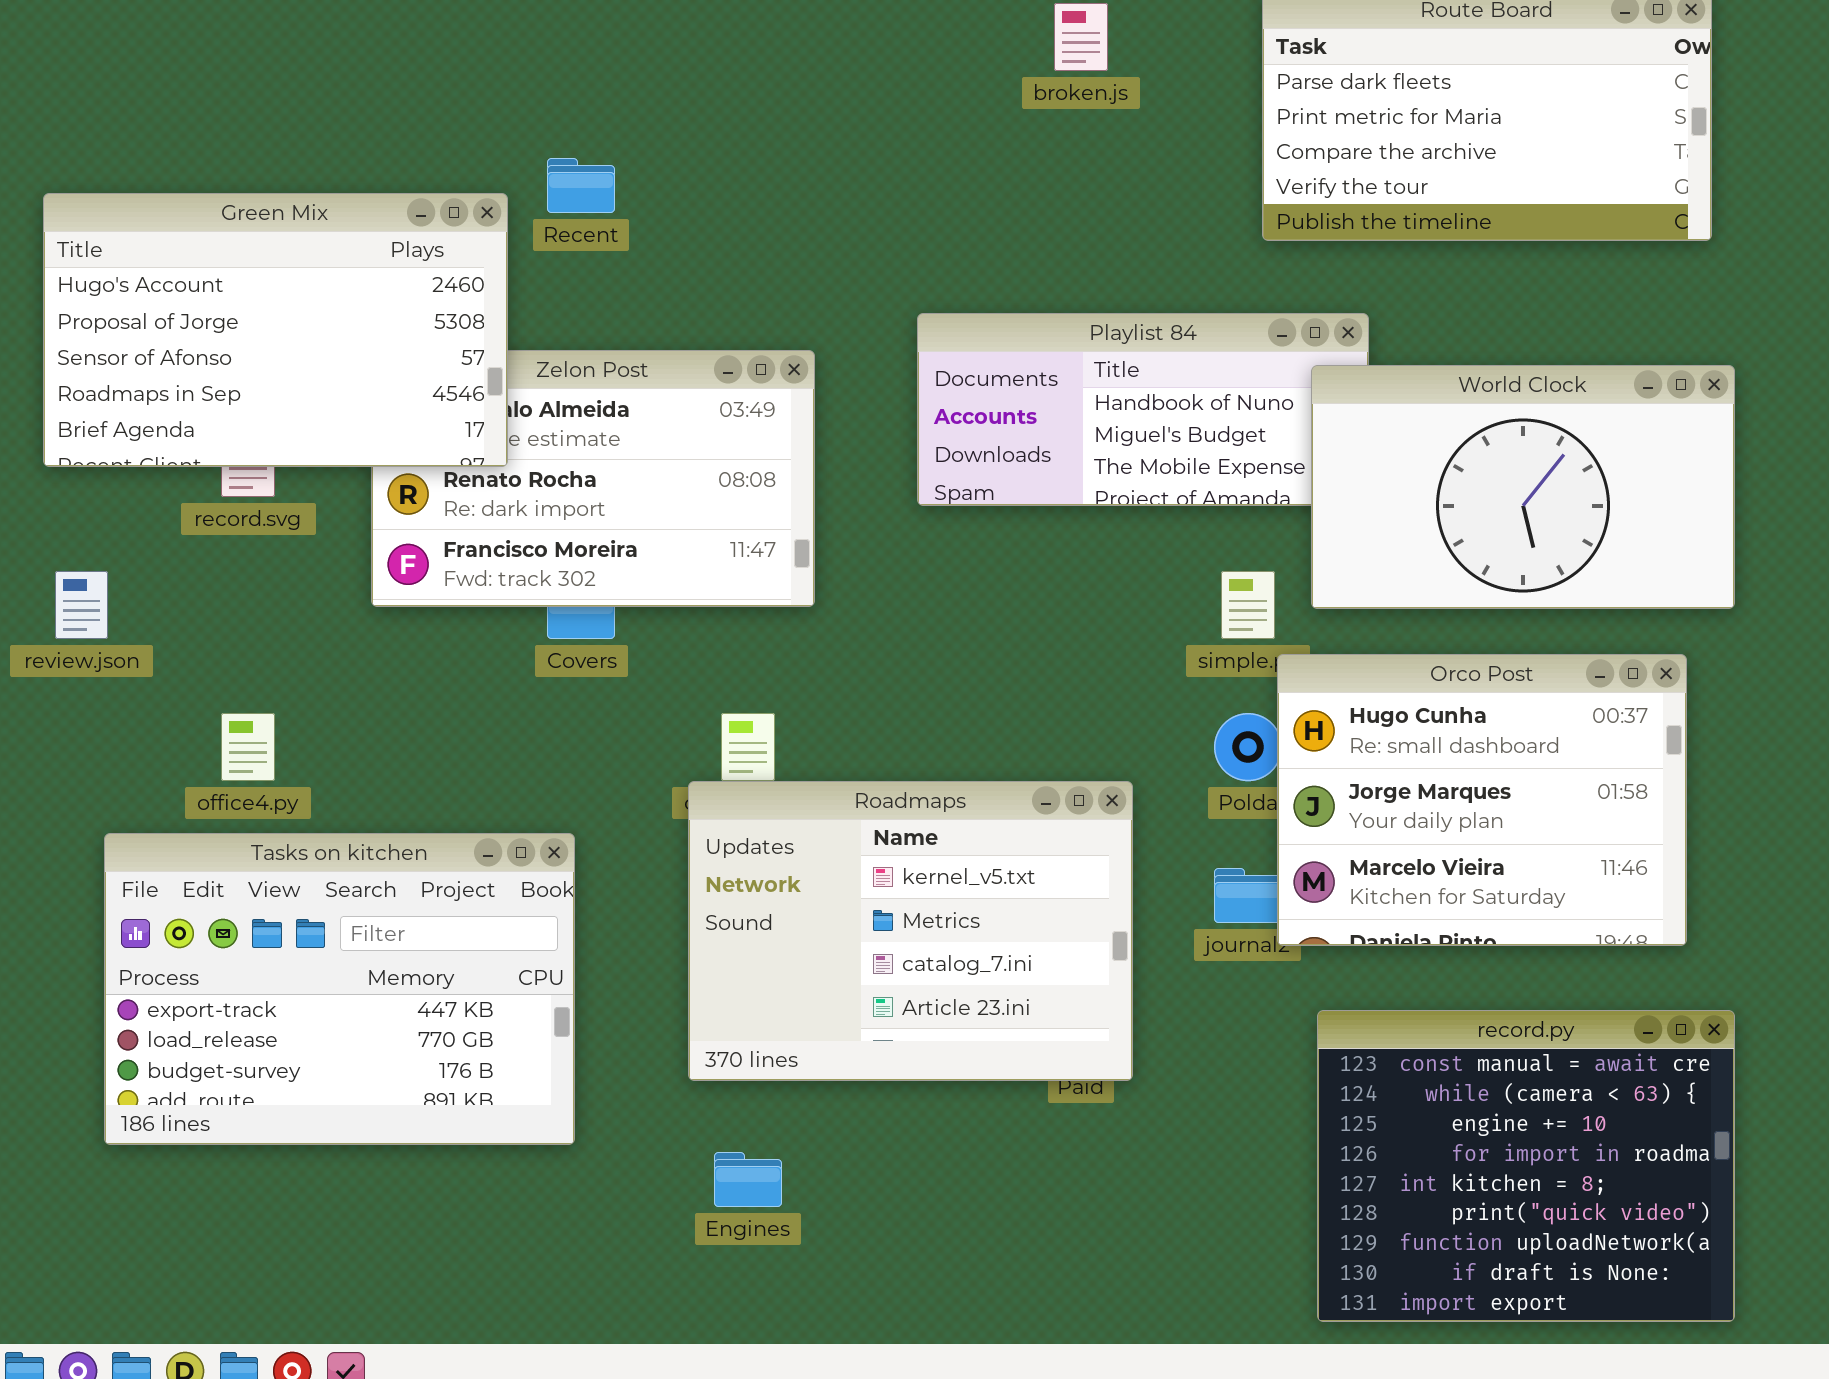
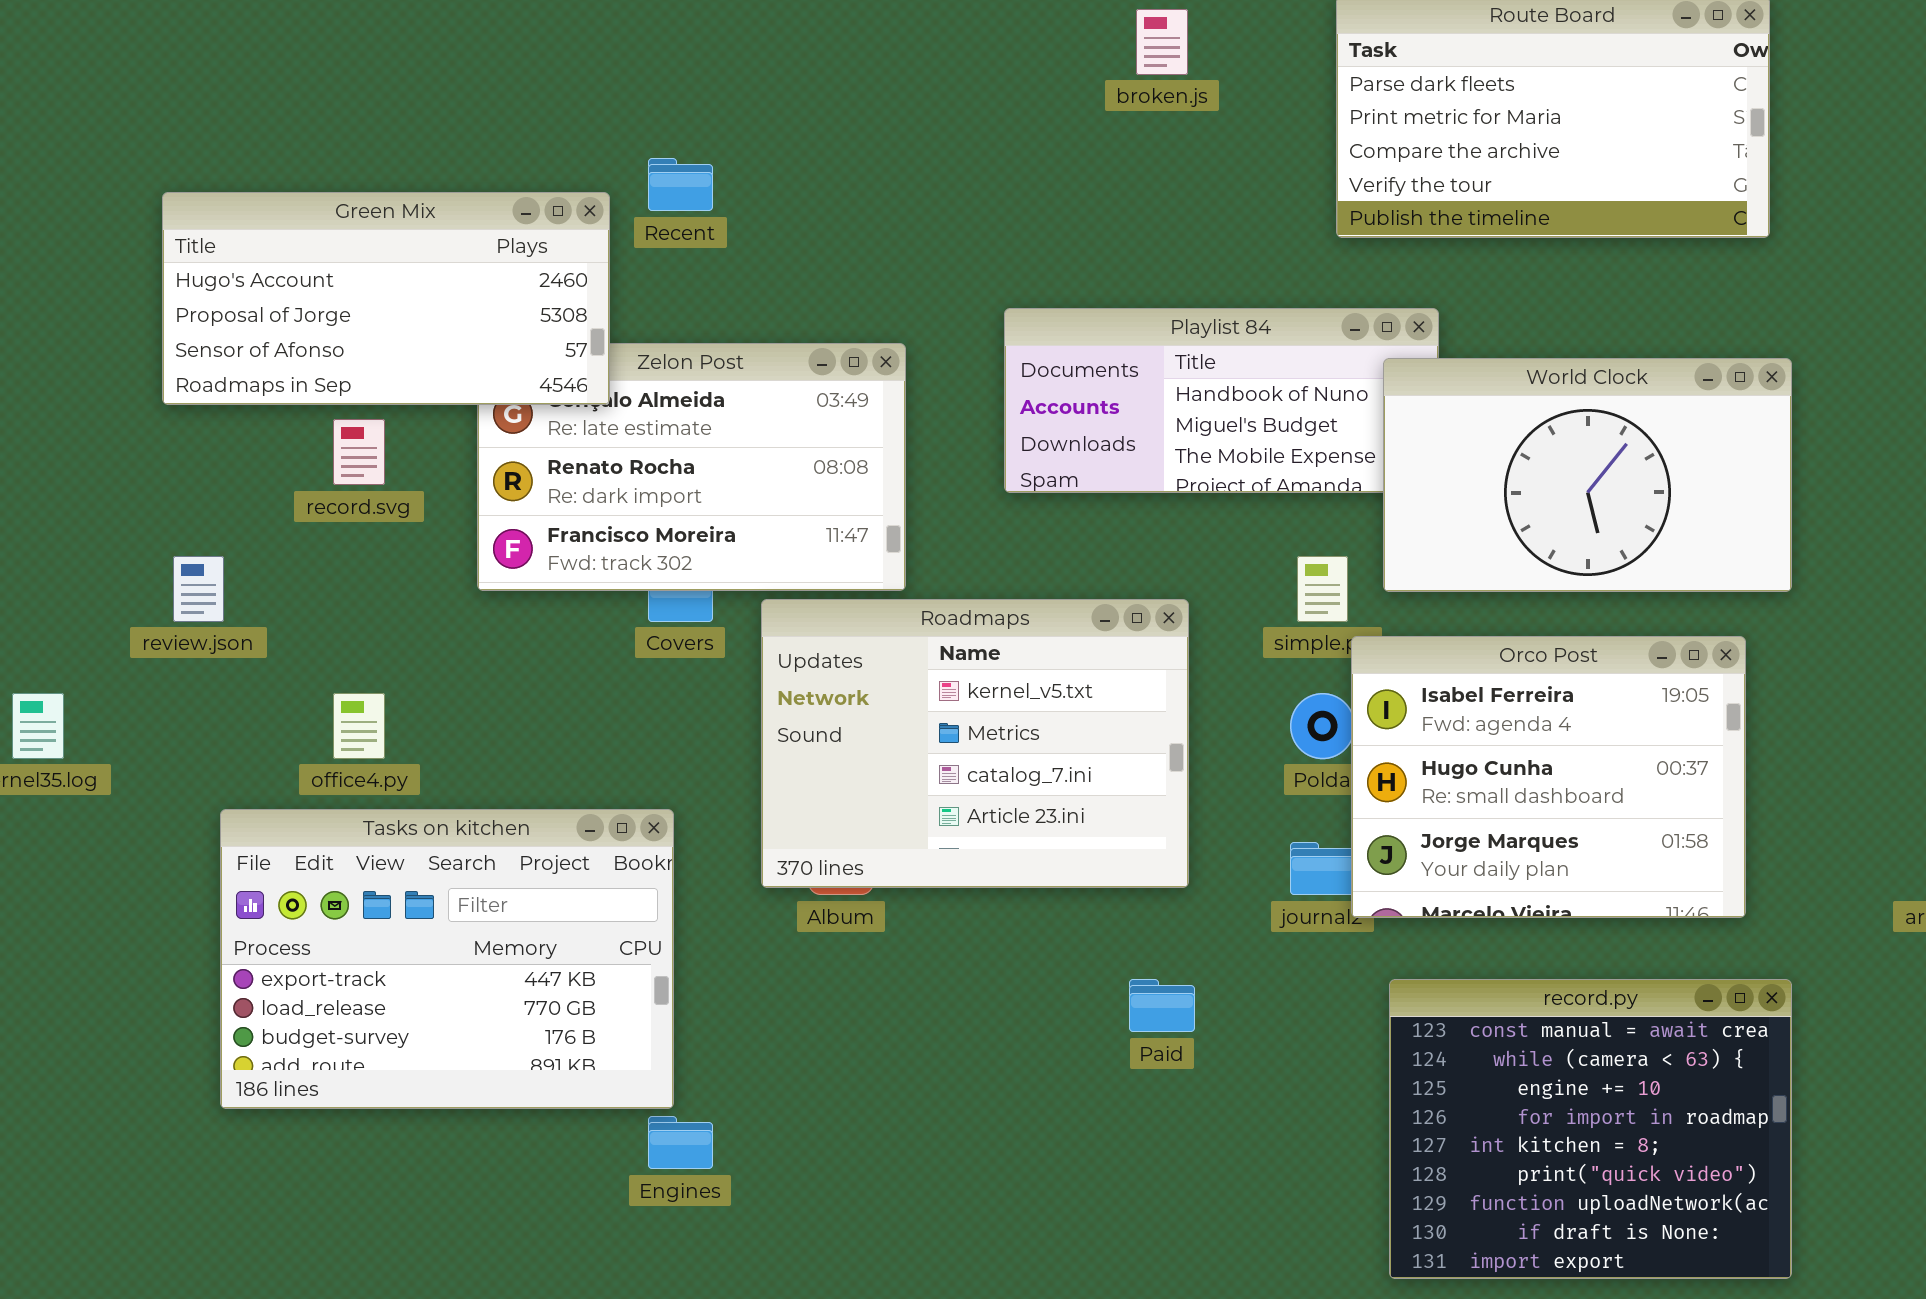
Green Mix: [43,193,508,467] -> [162,192,610,405], resized
Orco Post: [1277,654,1687,946] -> [1351,636,1746,918], scrolled up 1 row
Roadmaps: [688,781,1133,1081] -> [761,599,1189,888], moved
Engines: [714,1152,782,1207] -> [648,1116,713,1169], moved

